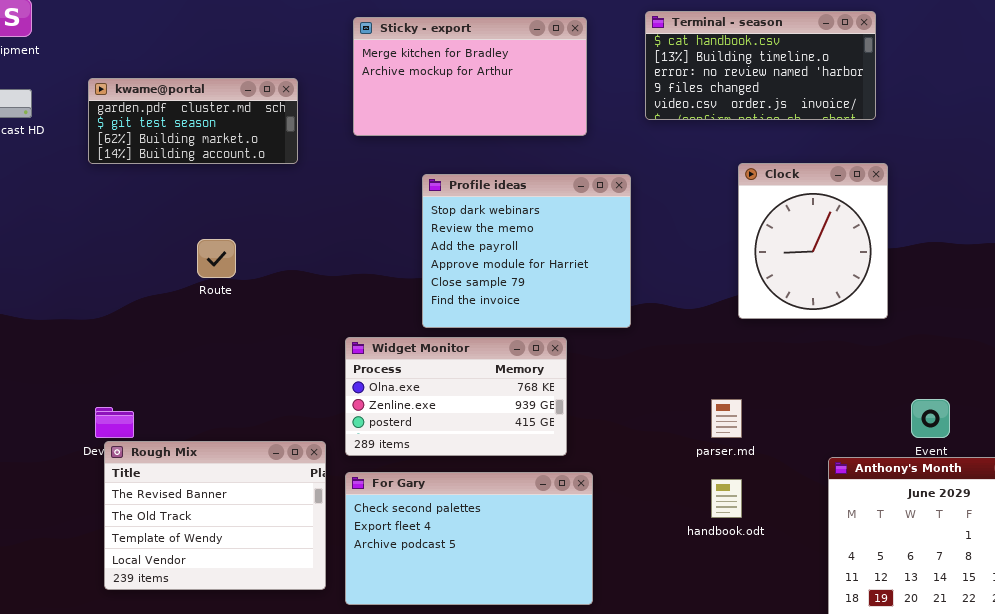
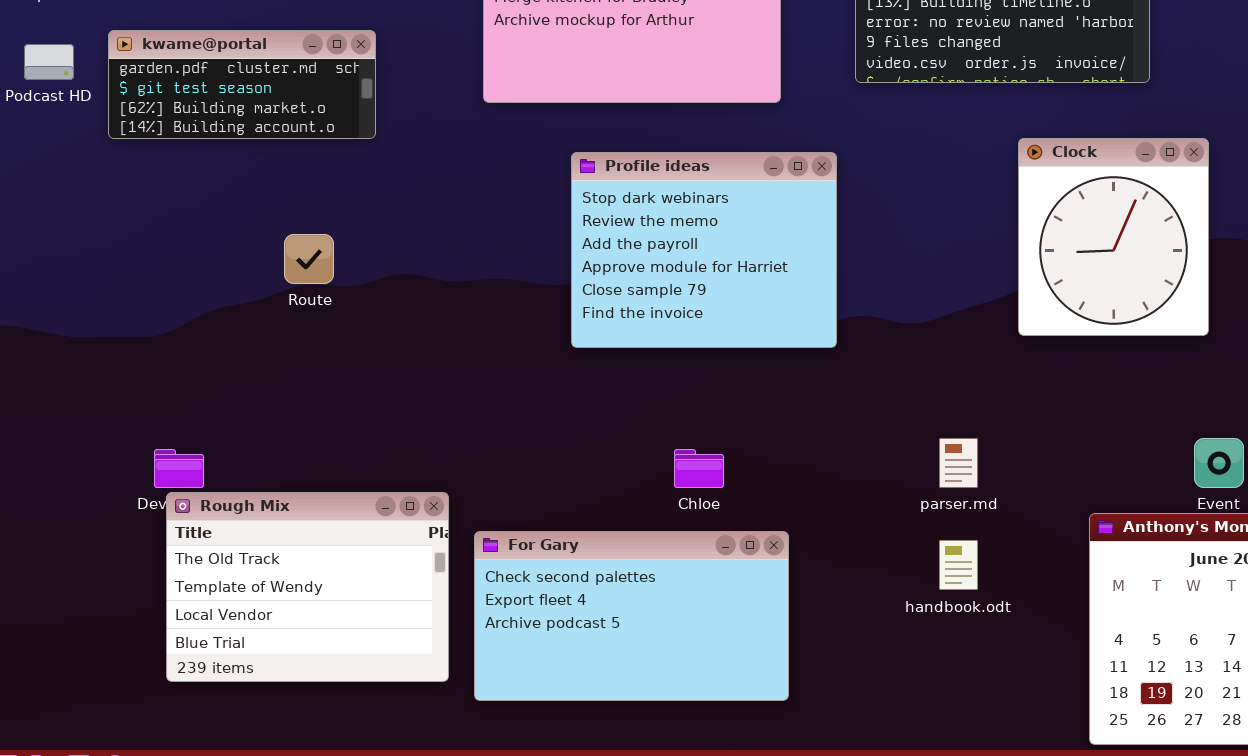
kwame@portal: [88,78,298,164] -> [108,30,376,139], moved
Clock: [738,163,888,319] -> [1018,138,1209,336], moved
Widget Monitor: [345,337,567,456] -> none, closed
Rough Mix: [104,441,326,590] -> [166,492,449,682], scrolled down 1 row

